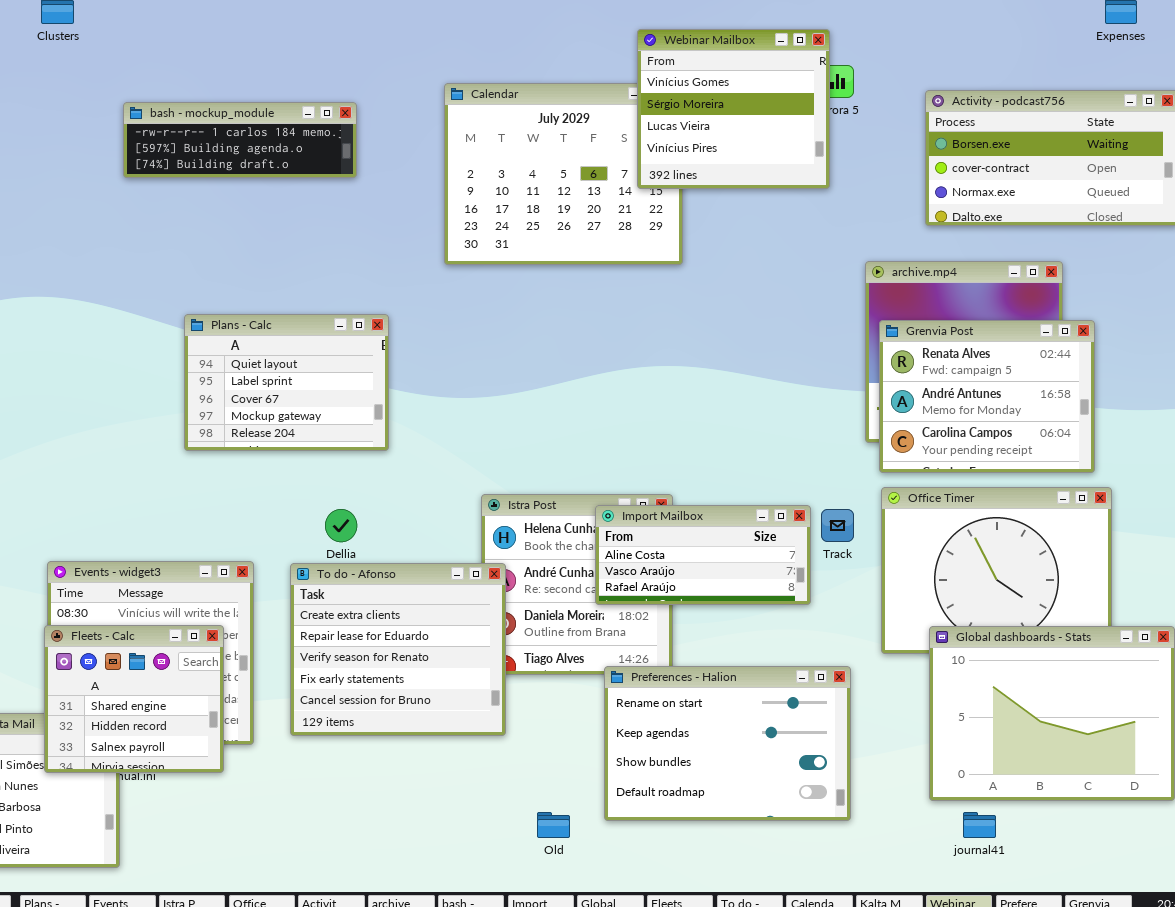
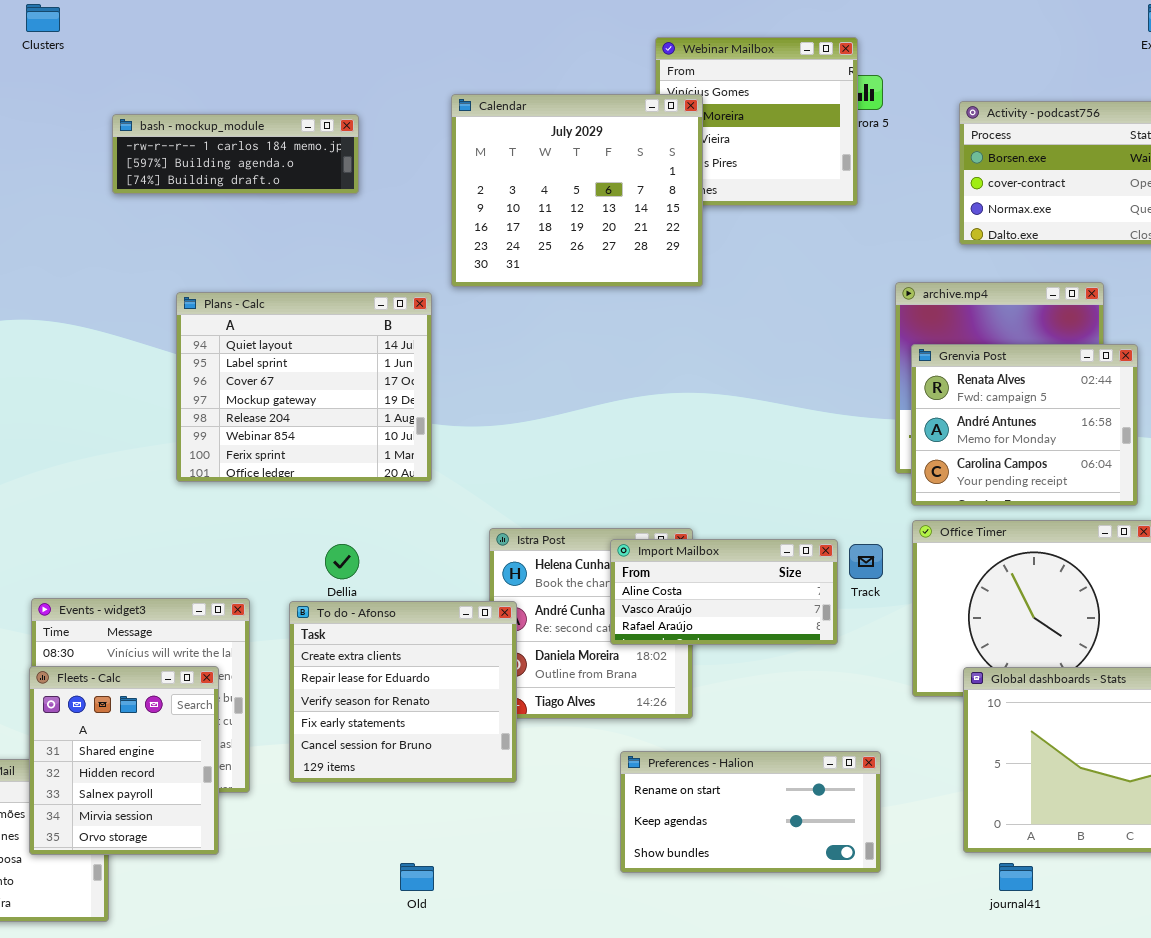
Calendar: [444,83,683,265] -> [451,94,703,287], raised
Plans - Calc: [184,314,389,451] -> [176,292,432,482], resized
Fleets - Calc: [44,625,224,773] -> [29,666,219,855], resized
Preferences - Halion: [604,666,851,821] -> [620,751,881,873], resized
Old: [537,812,570,838] -> [400,863,434,891], moved

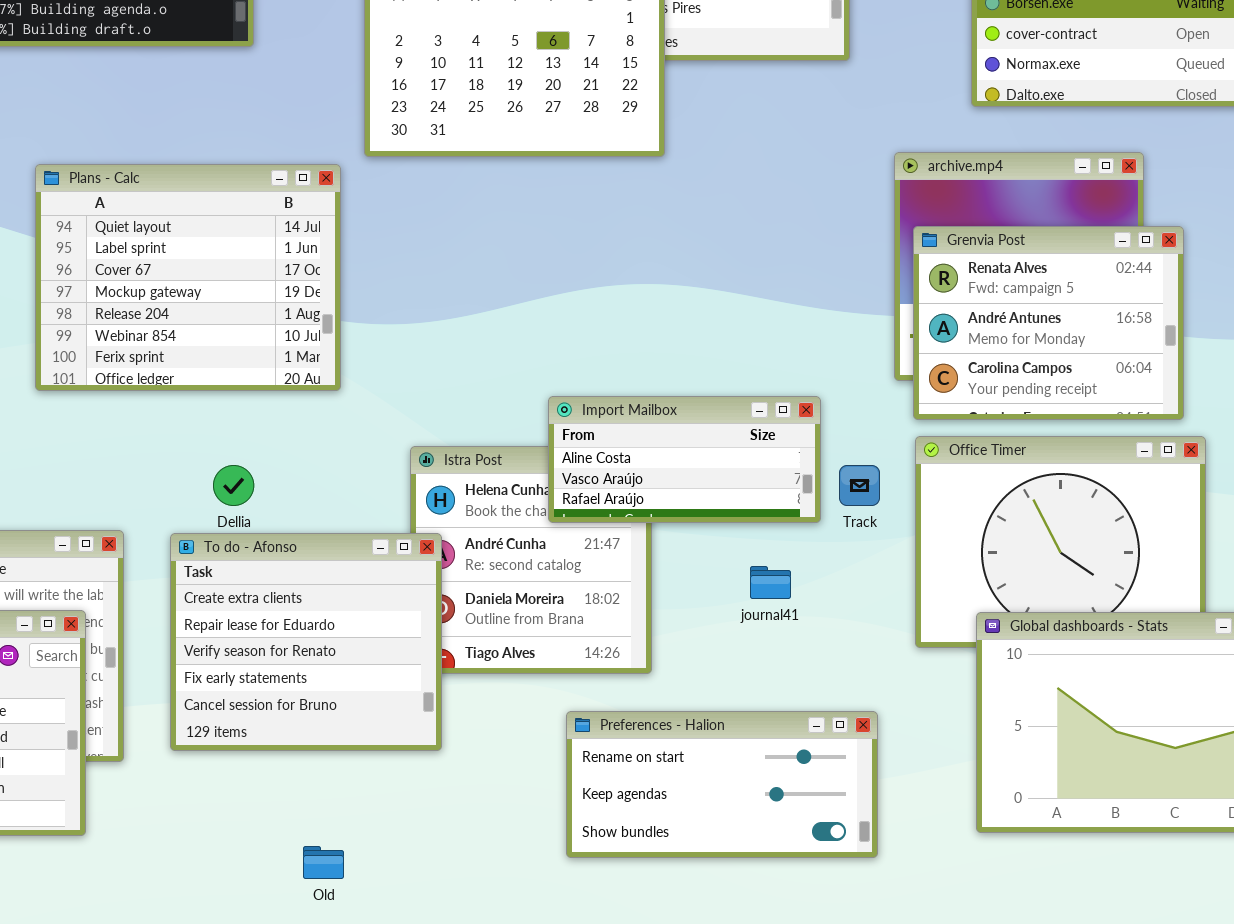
Import Mailbox: [610,539,838,645] -> [548,396,821,523], moved
journal41: [999,863,1033,891] -> [750,566,791,599], moved

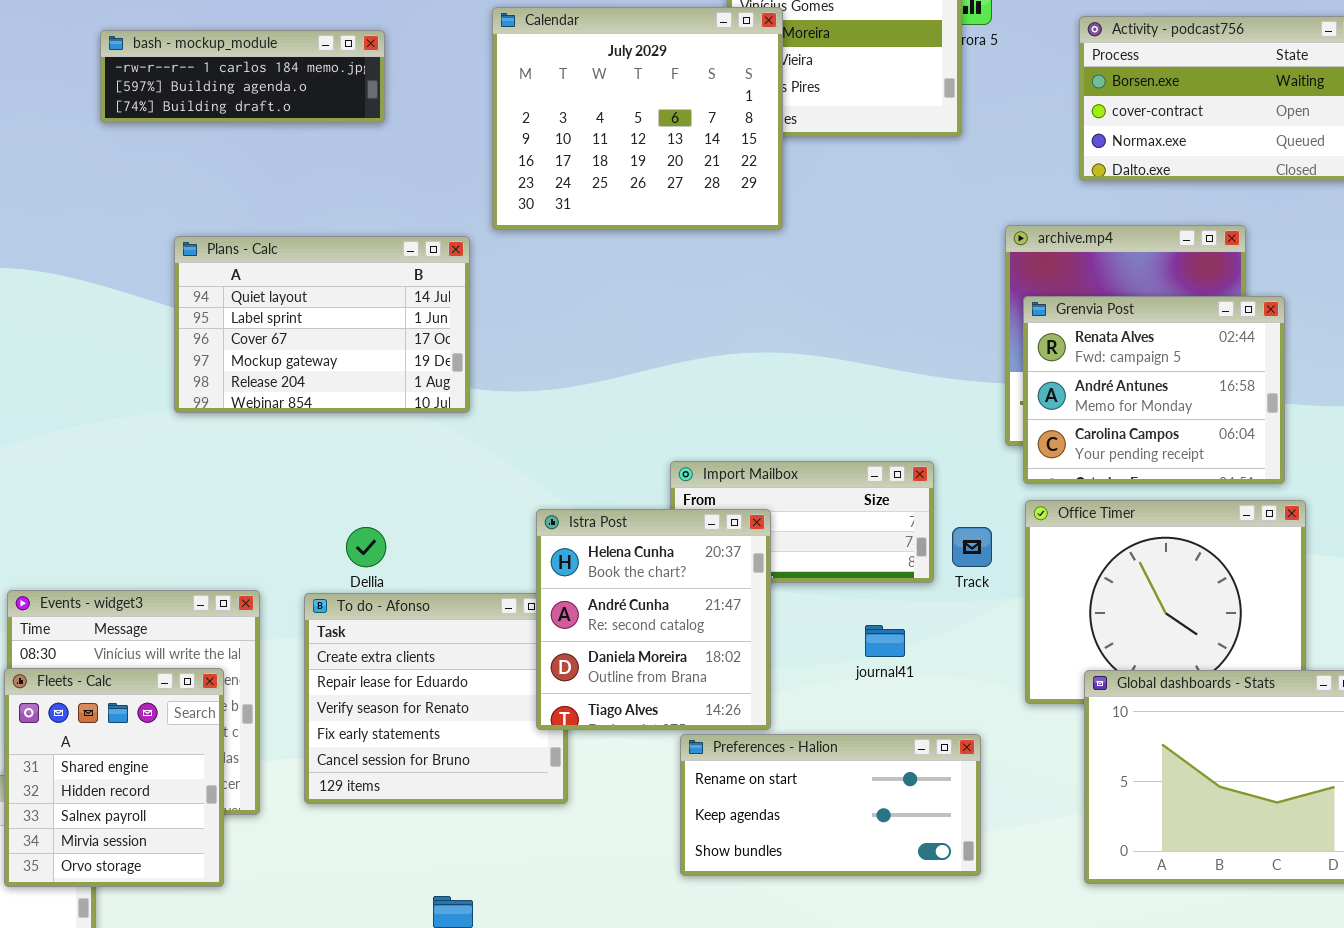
Plans - Calc: [35,164,341,391] -> [174,236,470,413], resized
Istra Post: [410,446,652,674] -> [536,509,771,730], raised
Preferences - Halion: [566,711,878,858] -> [680,734,981,876], moved

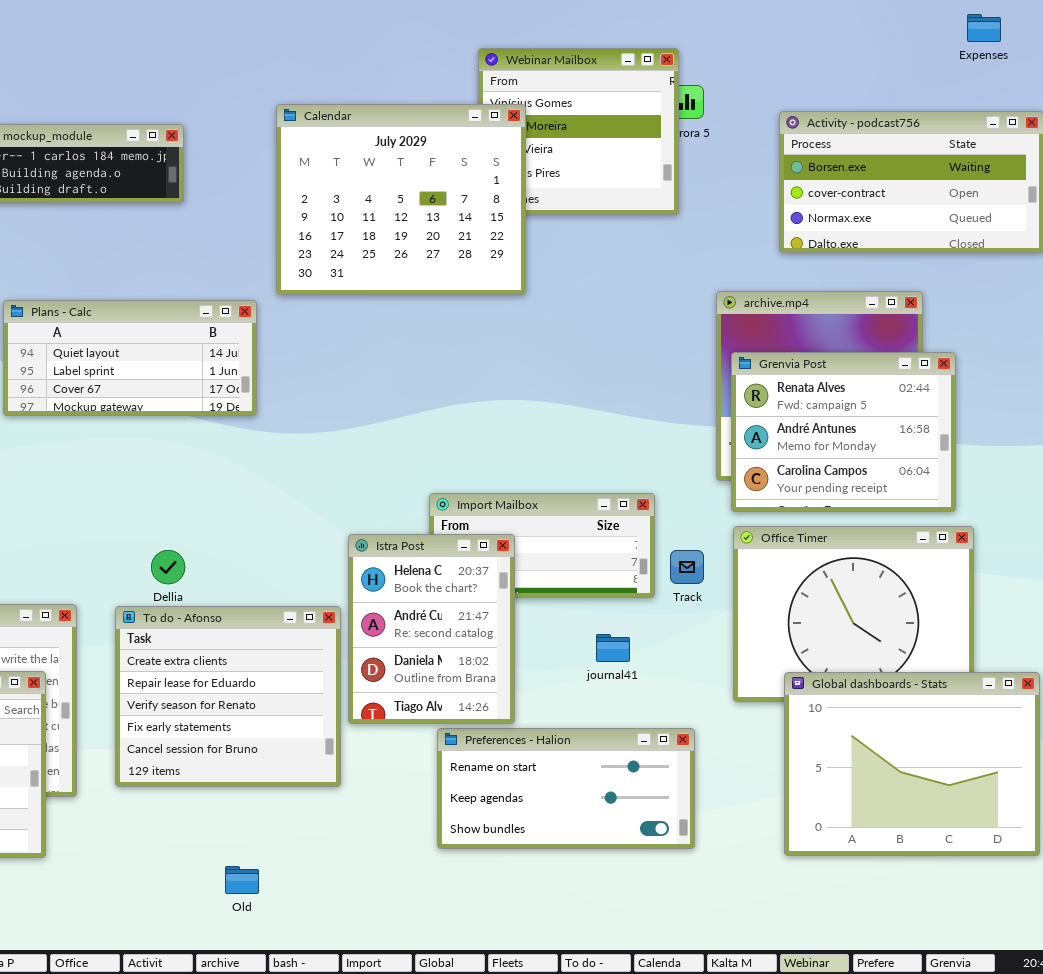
Plans - Calc: [174,236,470,413] -> [3,300,257,416], resized
Istra Post: [536,509,771,730] -> [348,534,515,724], resized

